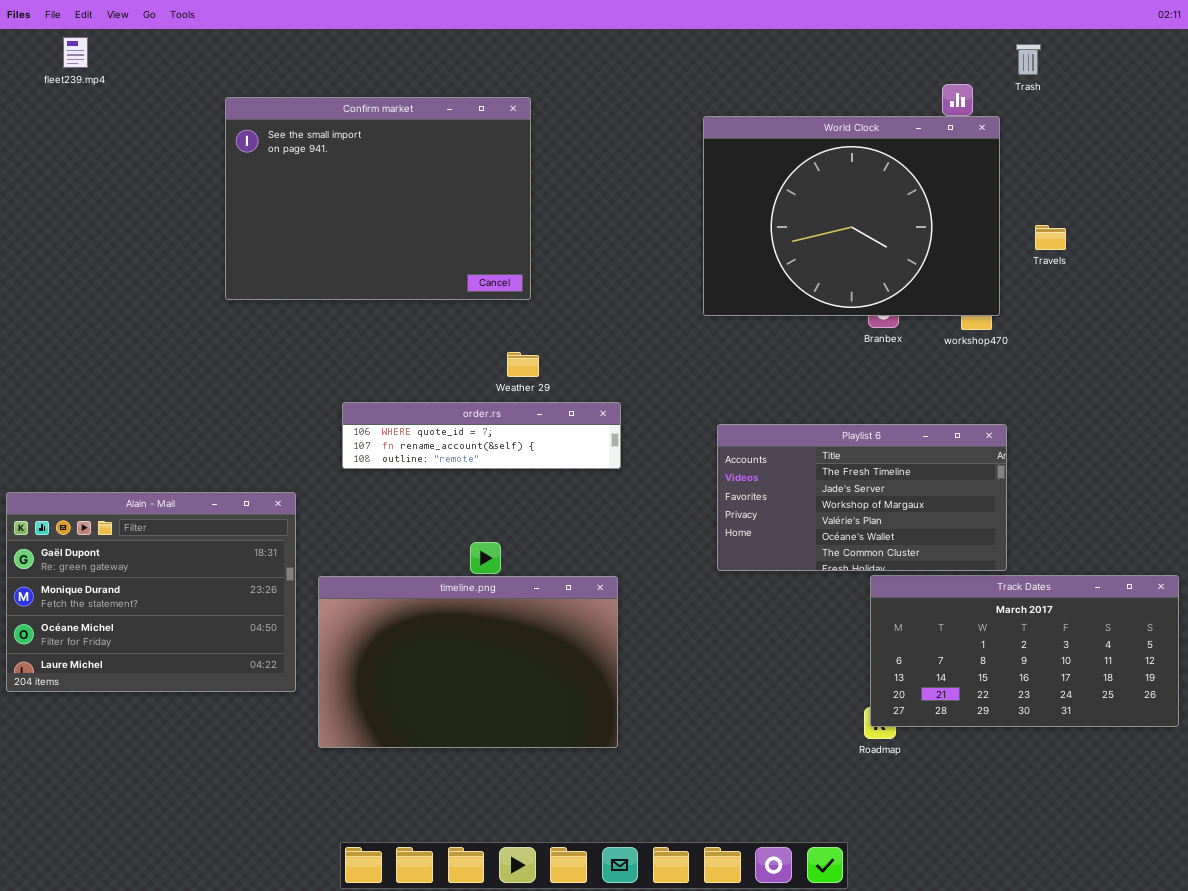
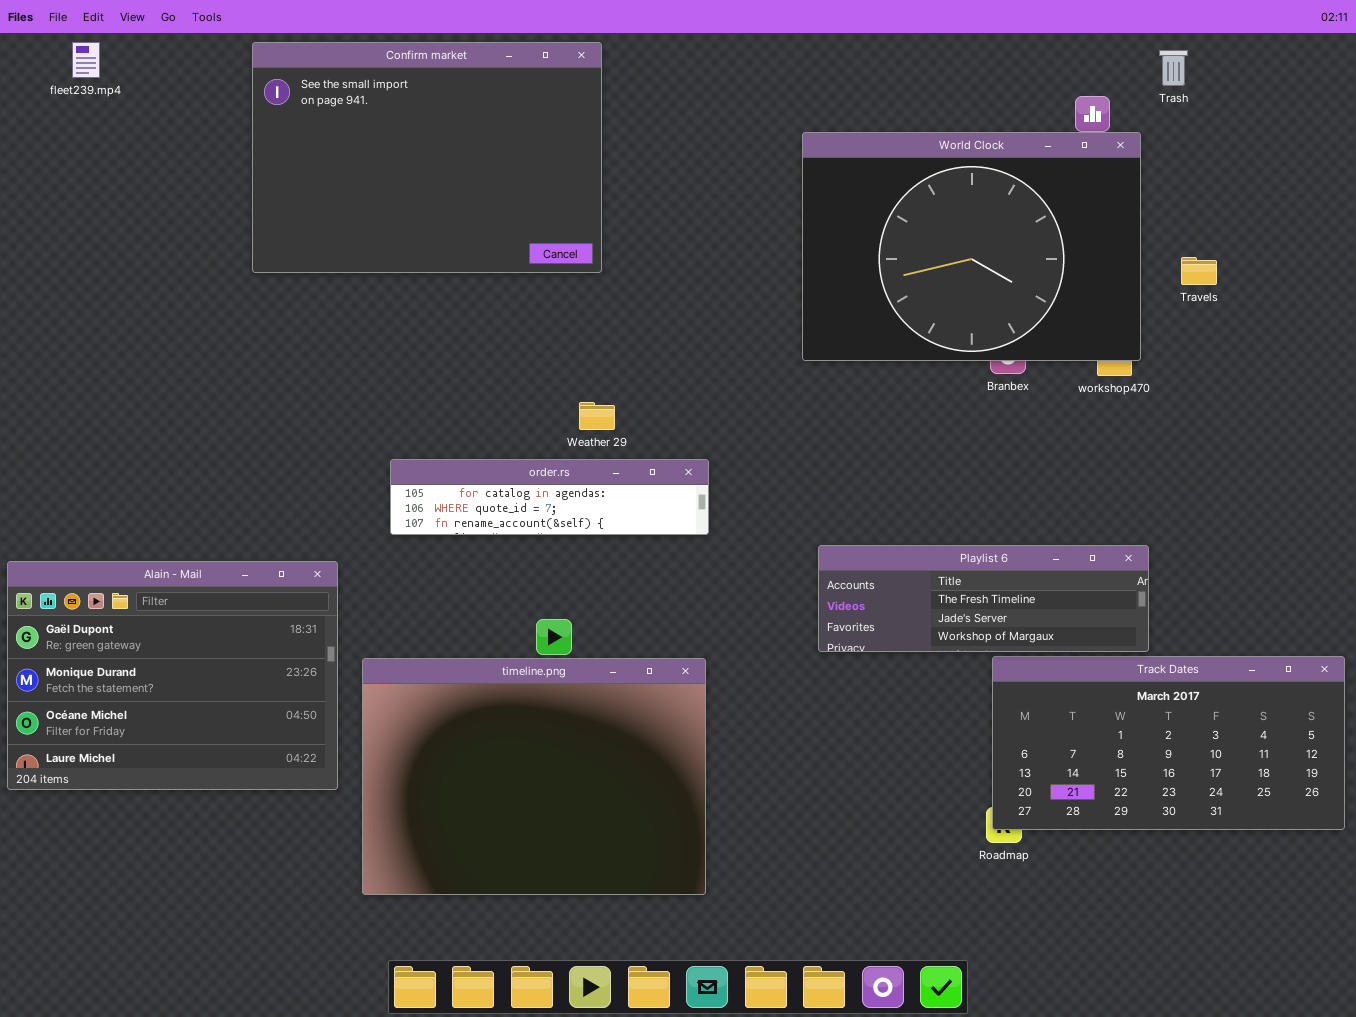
Confirm market: [225,97,531,300] -> [252,42,602,273], moved
order.rs: [342,402,621,469] -> [390,459,709,535], scrolled up 1 row
Playlist 6: [717,424,1007,571] -> [818,545,1149,652], resized
timeline.png: [318,576,618,748] -> [362,658,706,895], resized

